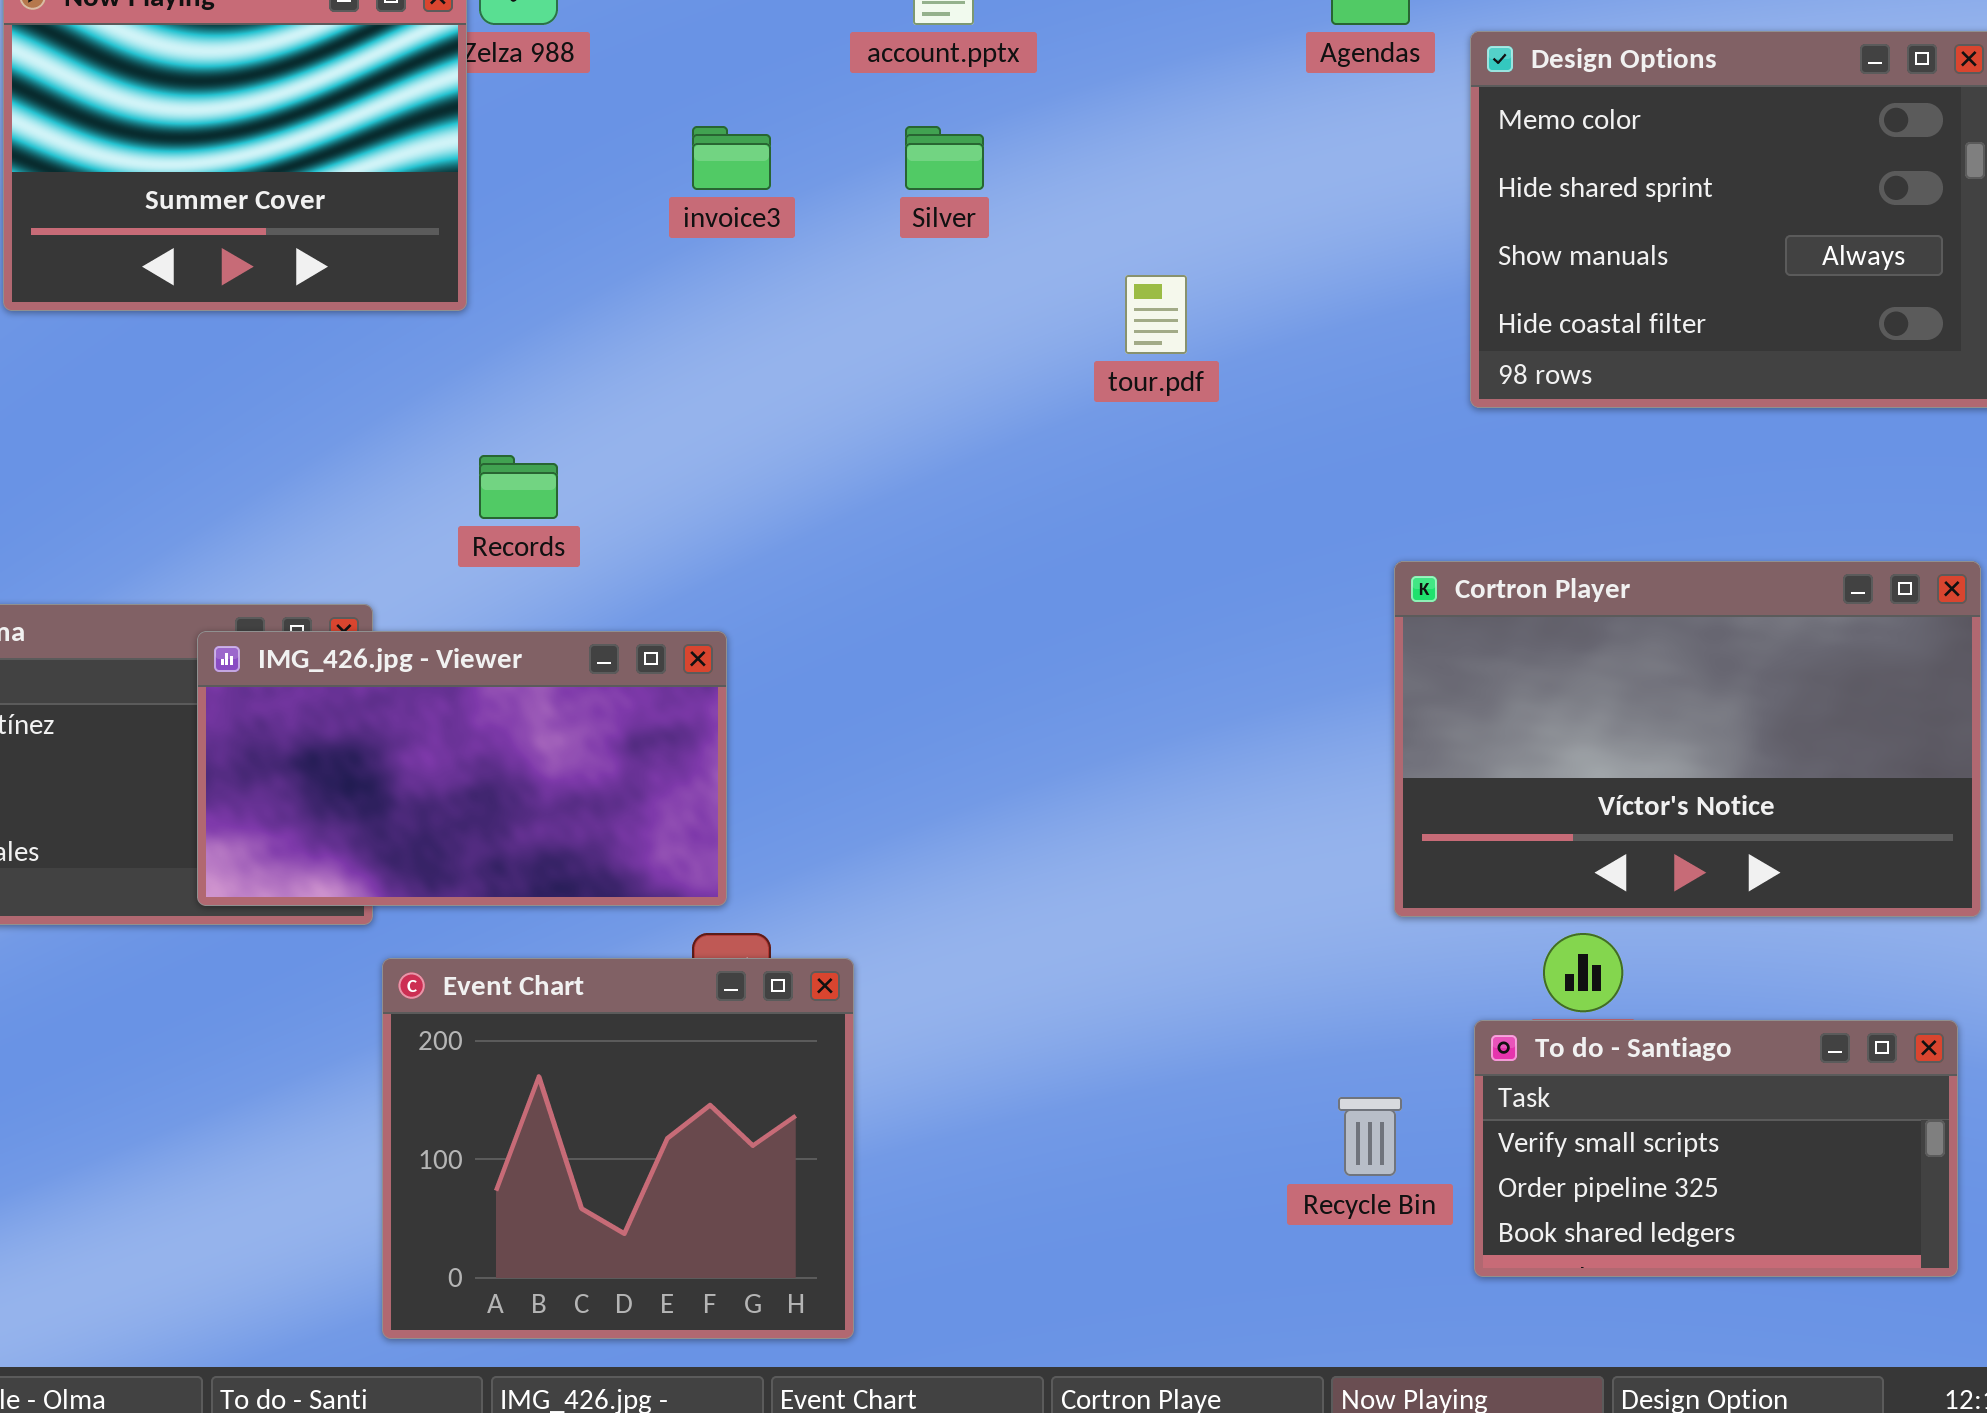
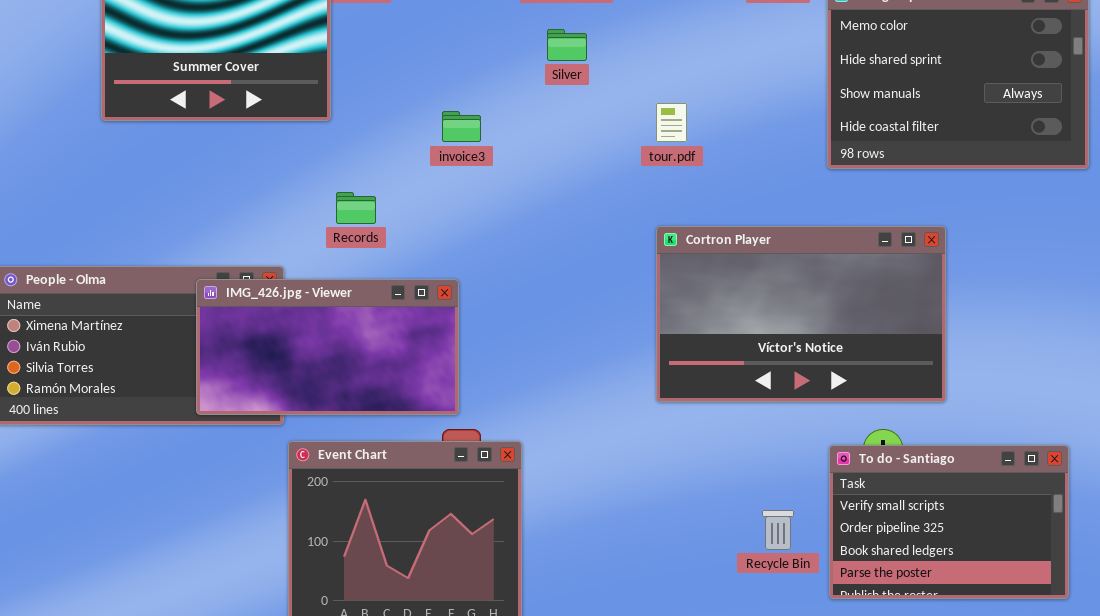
invoice3: [692,126,771,190] -> [442,111,481,142], moved
Cortron Player: [1394,561,1981,917] -> [656,226,946,402], moved
To do - Santiago: [1474,1020,1958,1277] -> [829,445,1069,599], resized

